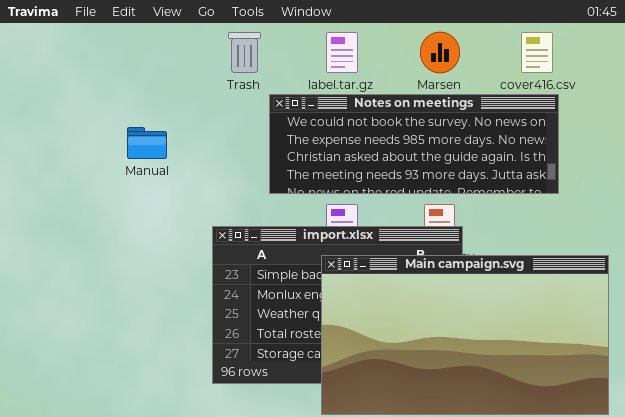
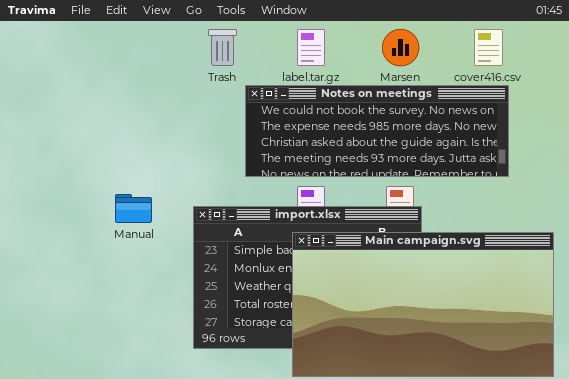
Manual: [127,127,167,159] -> [115,194,152,223], moved

